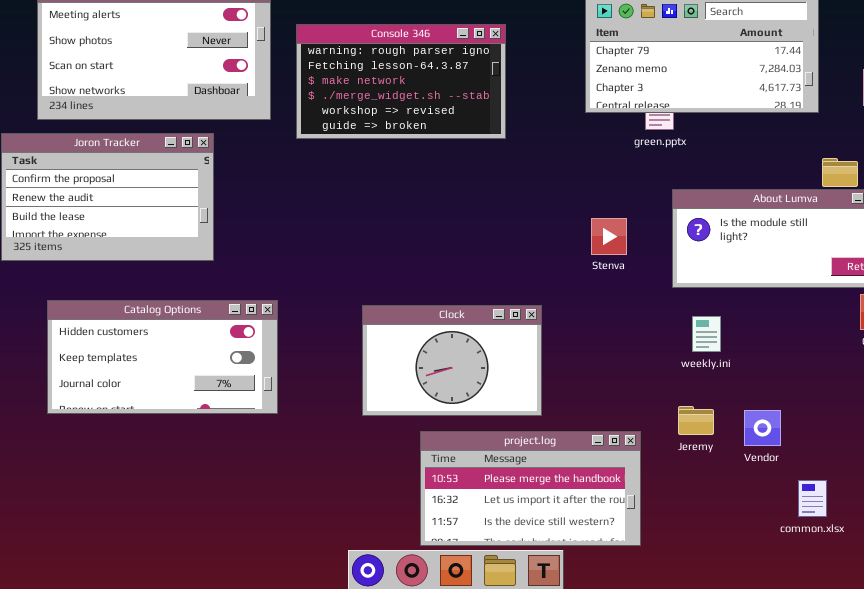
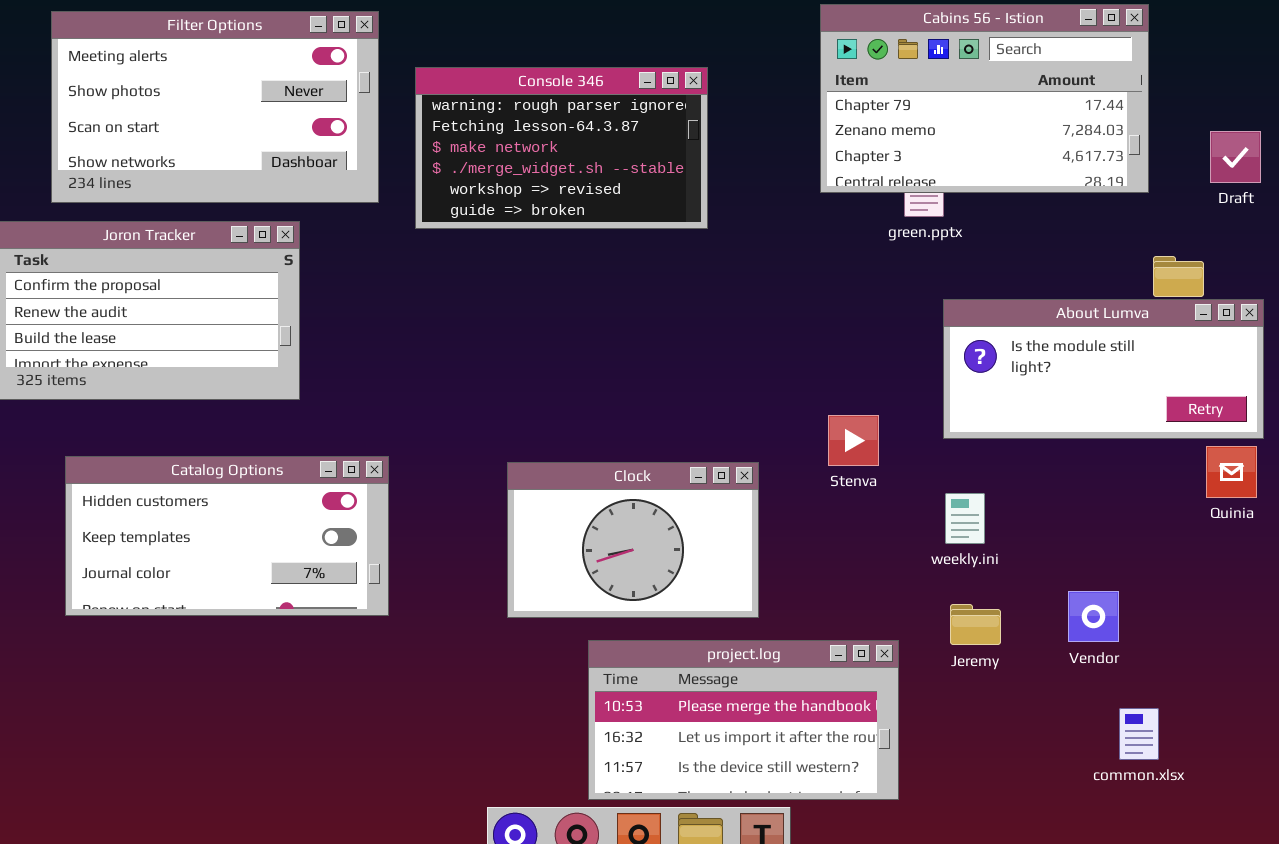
Stenva: [591,218,627,255] -> [828,415,879,466], moved
weekly.ini: [692,316,721,352] -> [945,493,985,544], moved
Vendor: [744,410,781,446] -> [1068,591,1119,642], moved

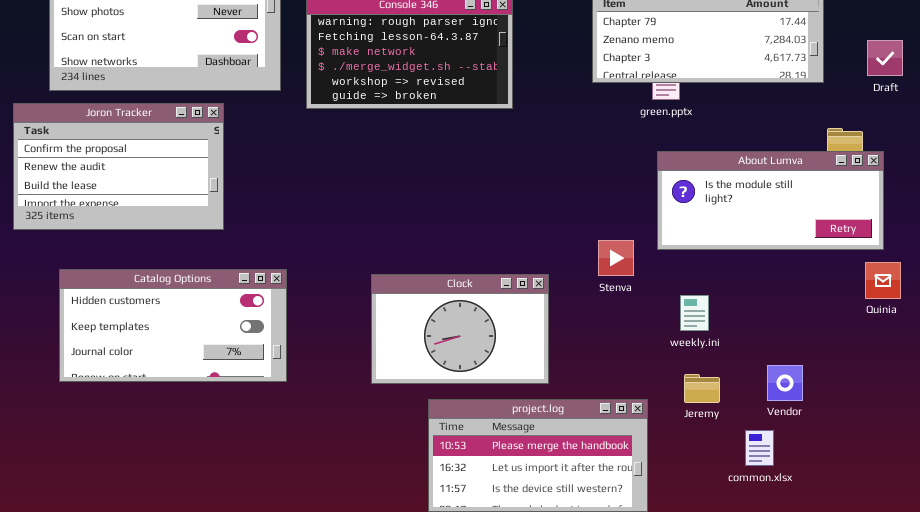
About Lumva: [943,299,1264,439] -> [657,151,884,250], moved
common.xlsx: [1119,708,1159,760] -> [745,430,774,466], moved

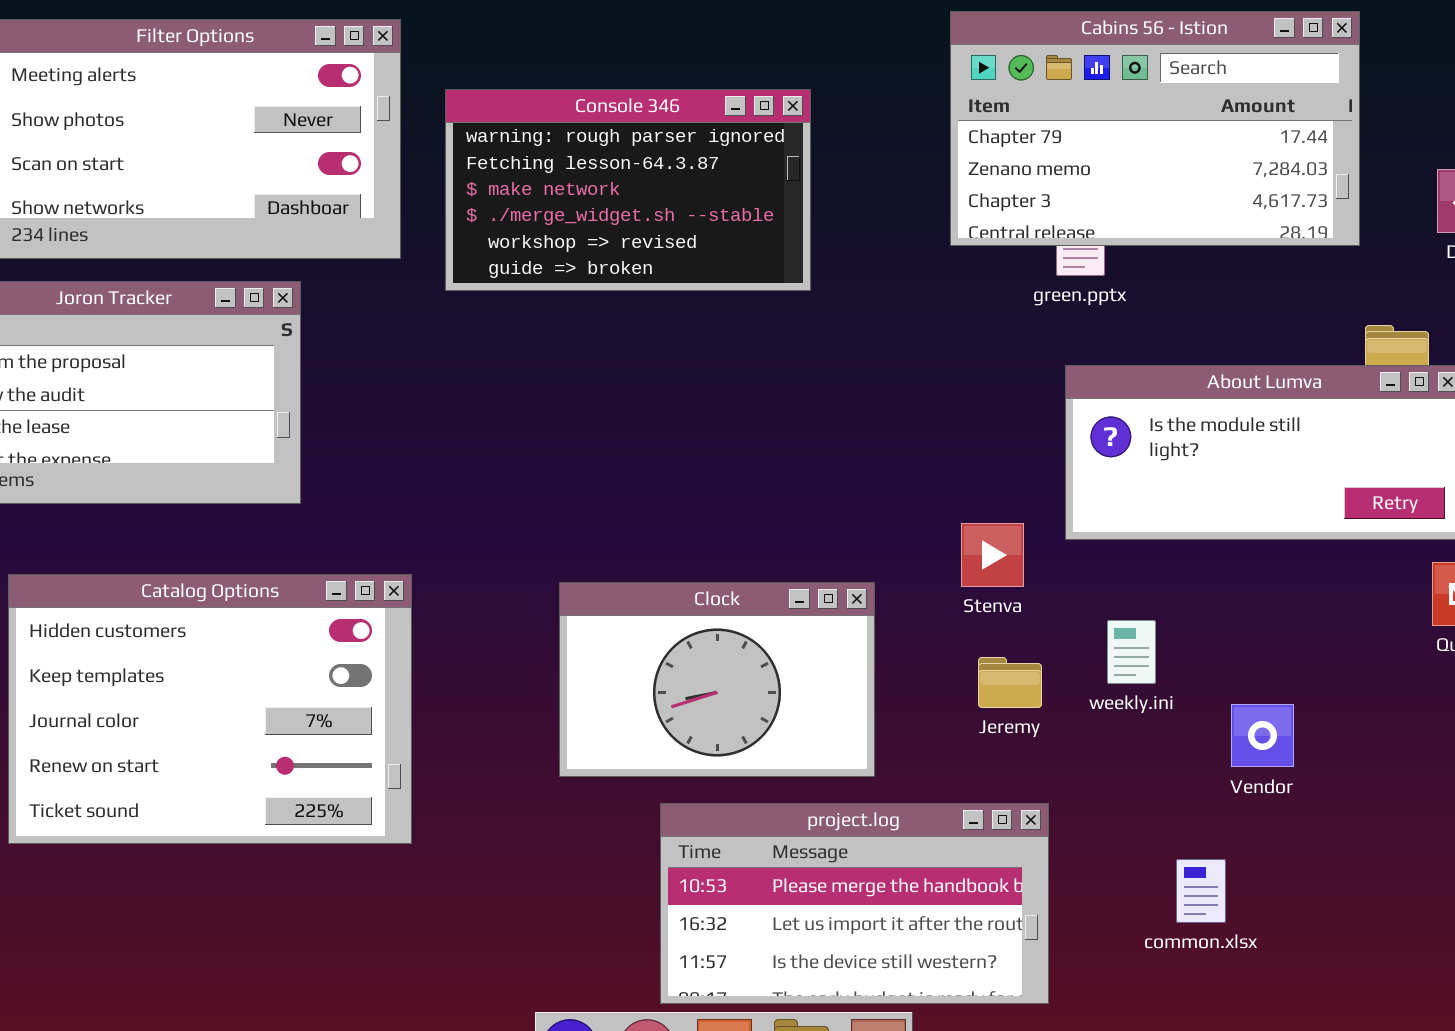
Catalog Options: [59,269,287,382] -> [8,574,412,844], resized
Vendor: [767,365,803,401] -> [1231,704,1294,767], moved
Jeremy: [684,374,720,403] -> [978,657,1042,708], moved
common.xlsx: [745,430,774,466] -> [1176,859,1226,923], moved

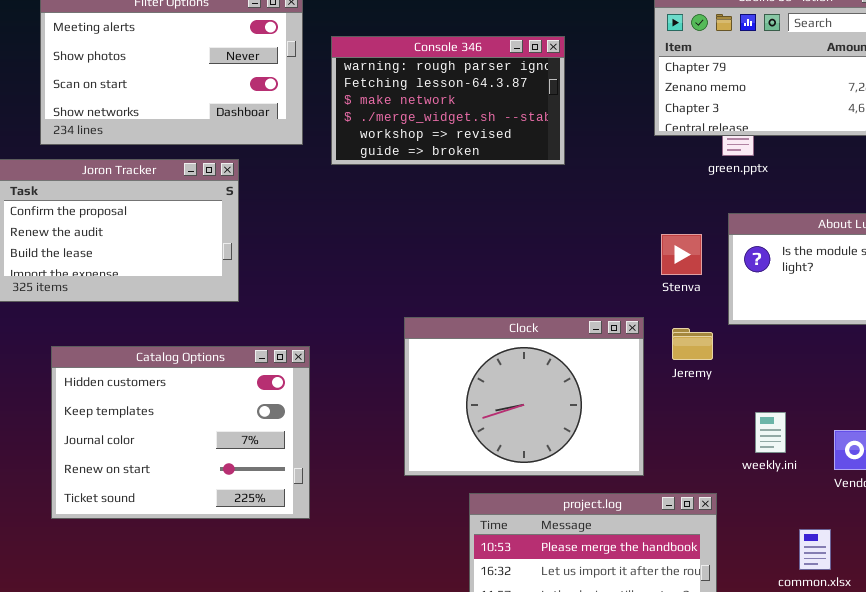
Stenva: [961,523,1024,587] -> [661,234,702,275], moved
Clock: [559,582,875,777] -> [404,317,644,476], resized
weekly.ini: [1107,620,1156,684] -> [755,412,786,453], moved
Jeremy: [978,657,1042,708] -> [672,328,713,360], moved

